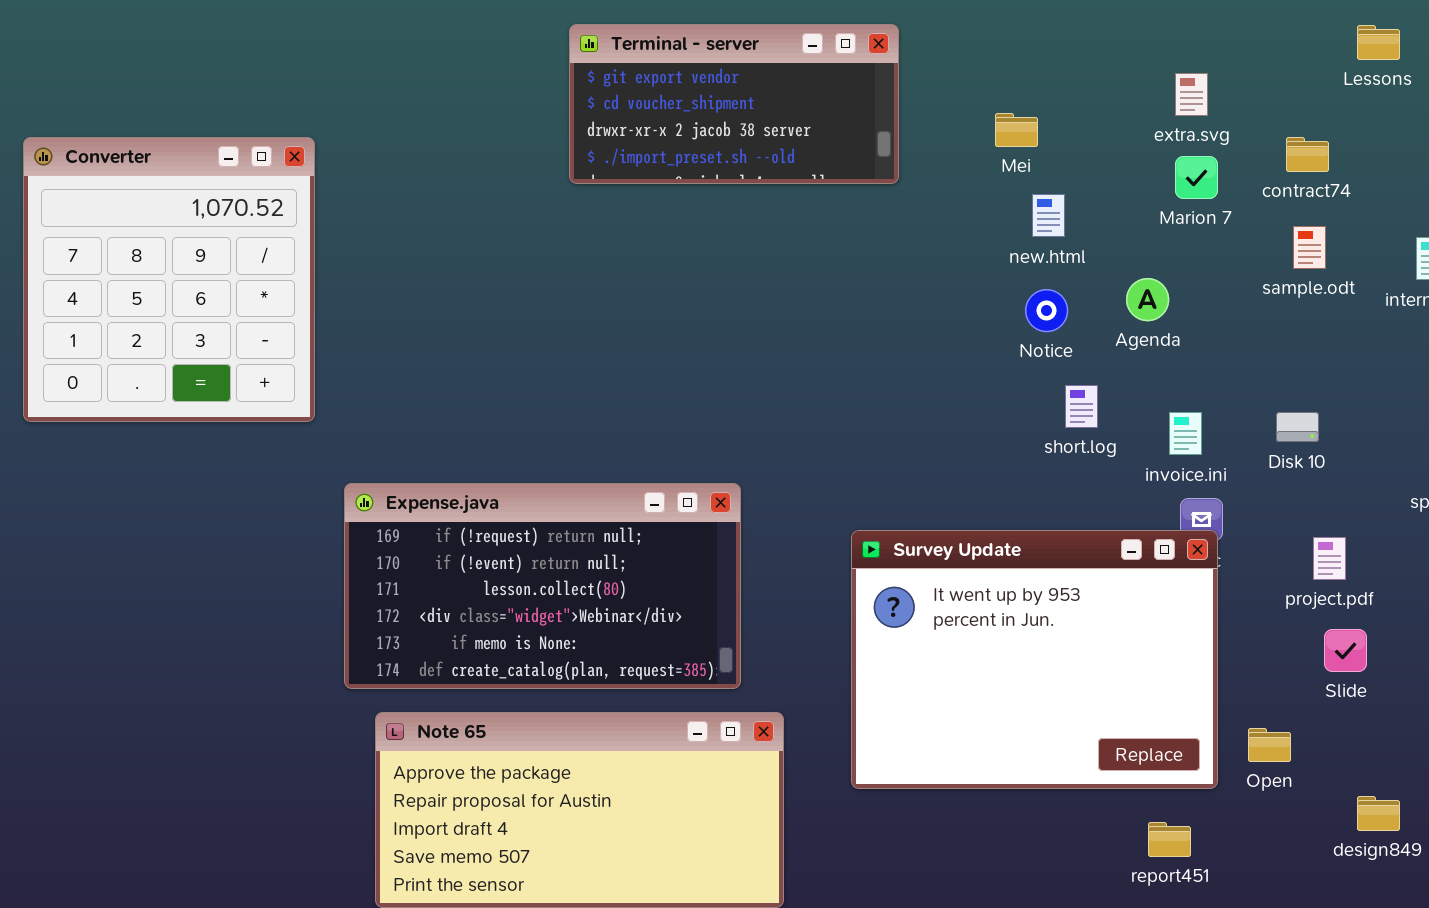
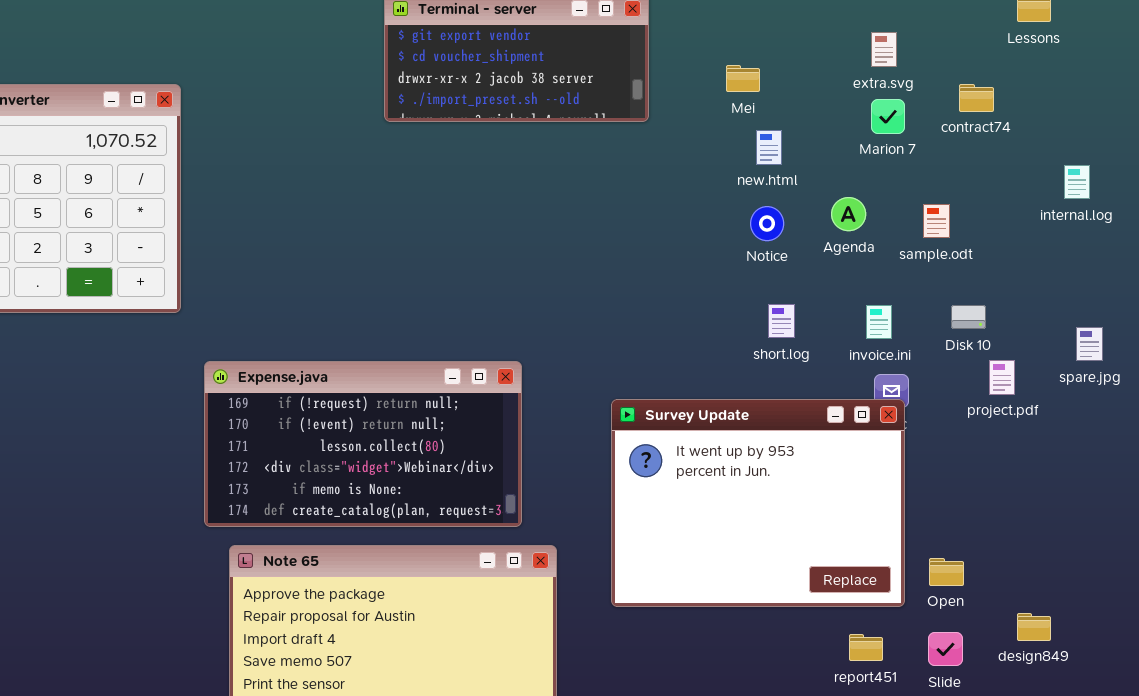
sample.odt: [1293,226,1326,269] -> [923,204,950,238], moved
short.log: [1065,385,1098,428] -> [768,304,795,338], moved
project.pdf: [1313,537,1346,580] -> [989,360,1015,395], moved
Slide: [1324,629,1367,672] -> [928,632,963,666], moved

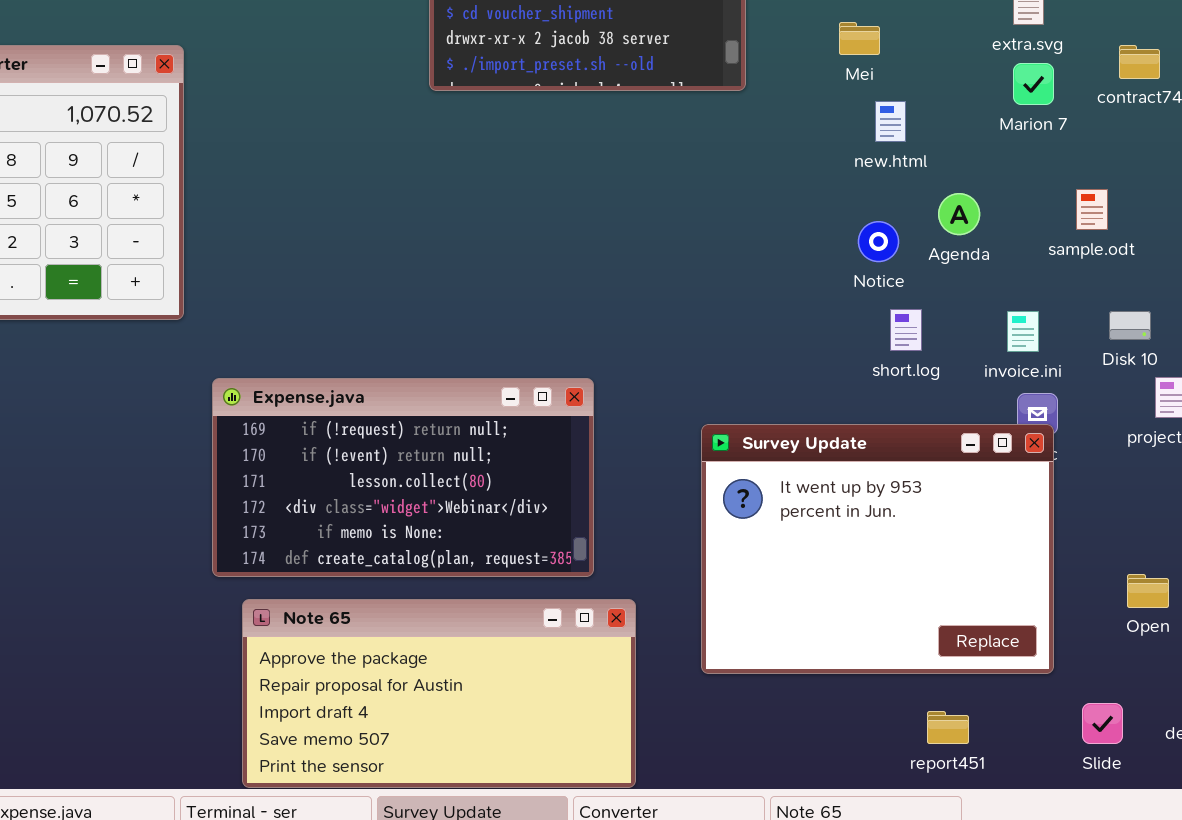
Agenda: [831,197,866,231] -> [938,193,980,235], moved
Notice: [750,206,784,241] -> [858,221,899,262], moved
Open: [929,558,964,586] -> [1127,574,1169,608], moved
report451: [849,634,883,661] -> [927,711,969,744], moved

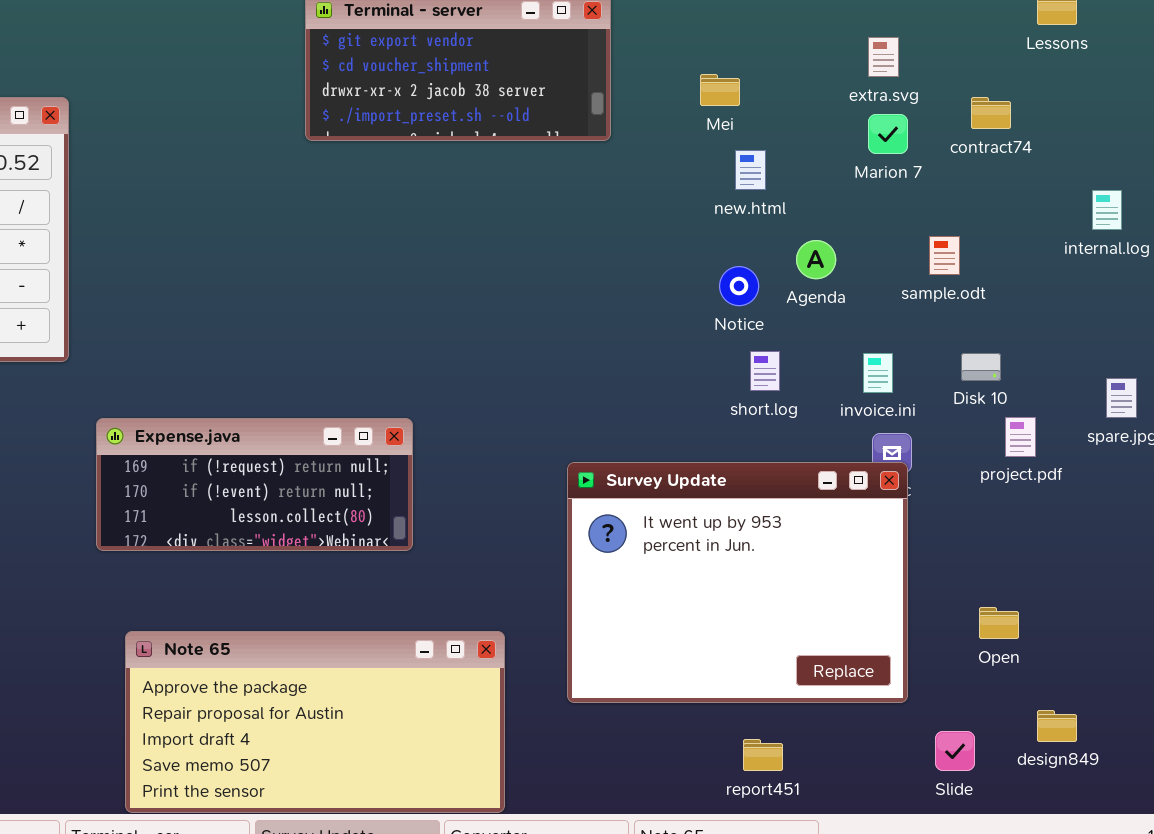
Expense.java: [212,378,594,577] -> [96,418,413,551], resized
report451: [927,711,969,744] -> [743,739,783,771], moved

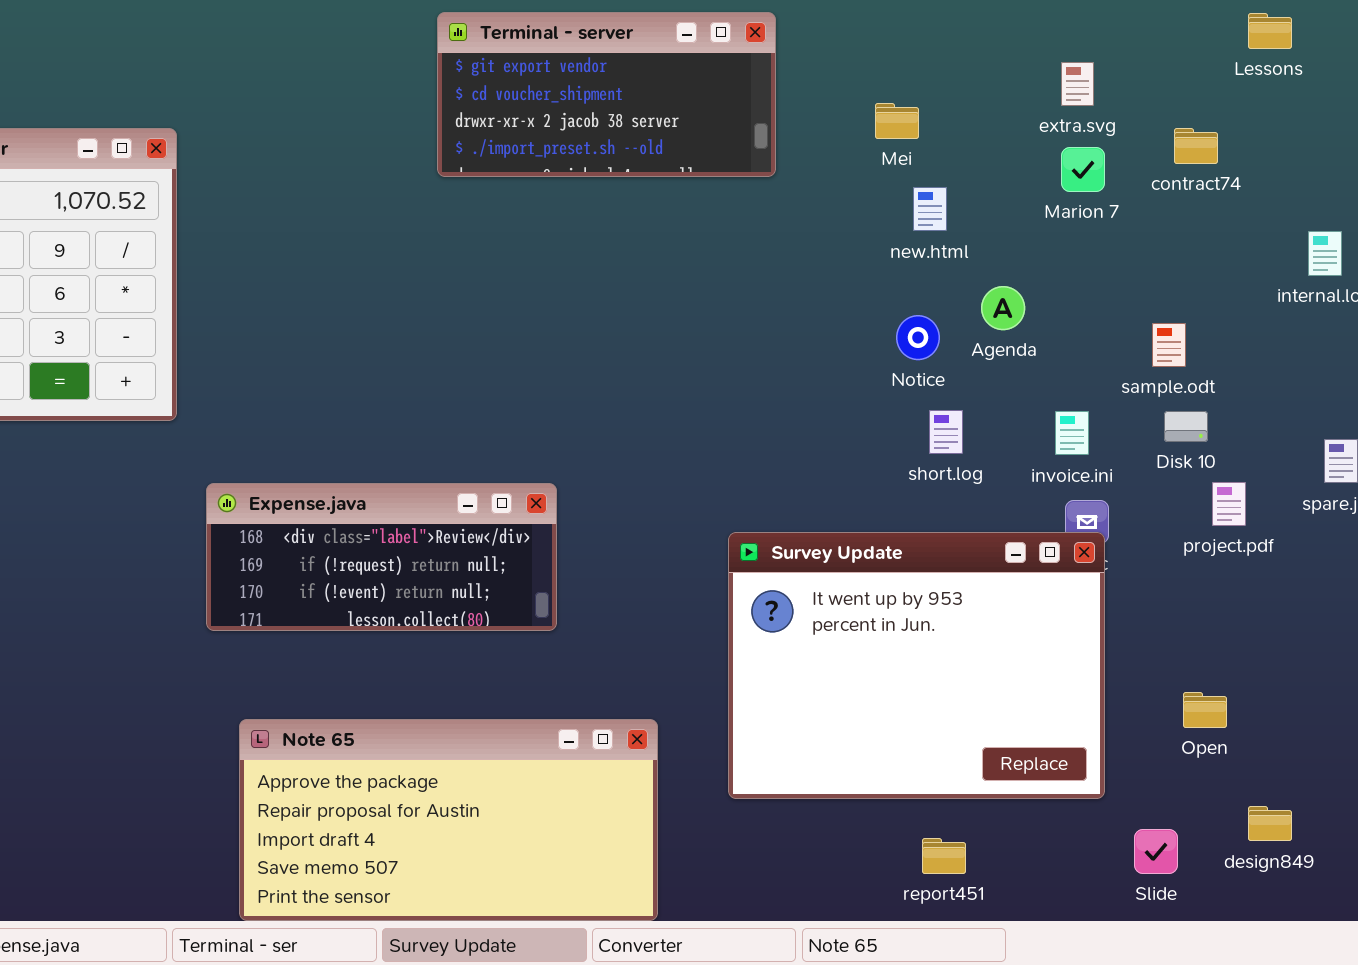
sample.odt: [929,236,960,275] -> [1152,323,1186,367], moved
Expense.java: [96,418,413,551] -> [206,483,557,631], scrolled up 1 row

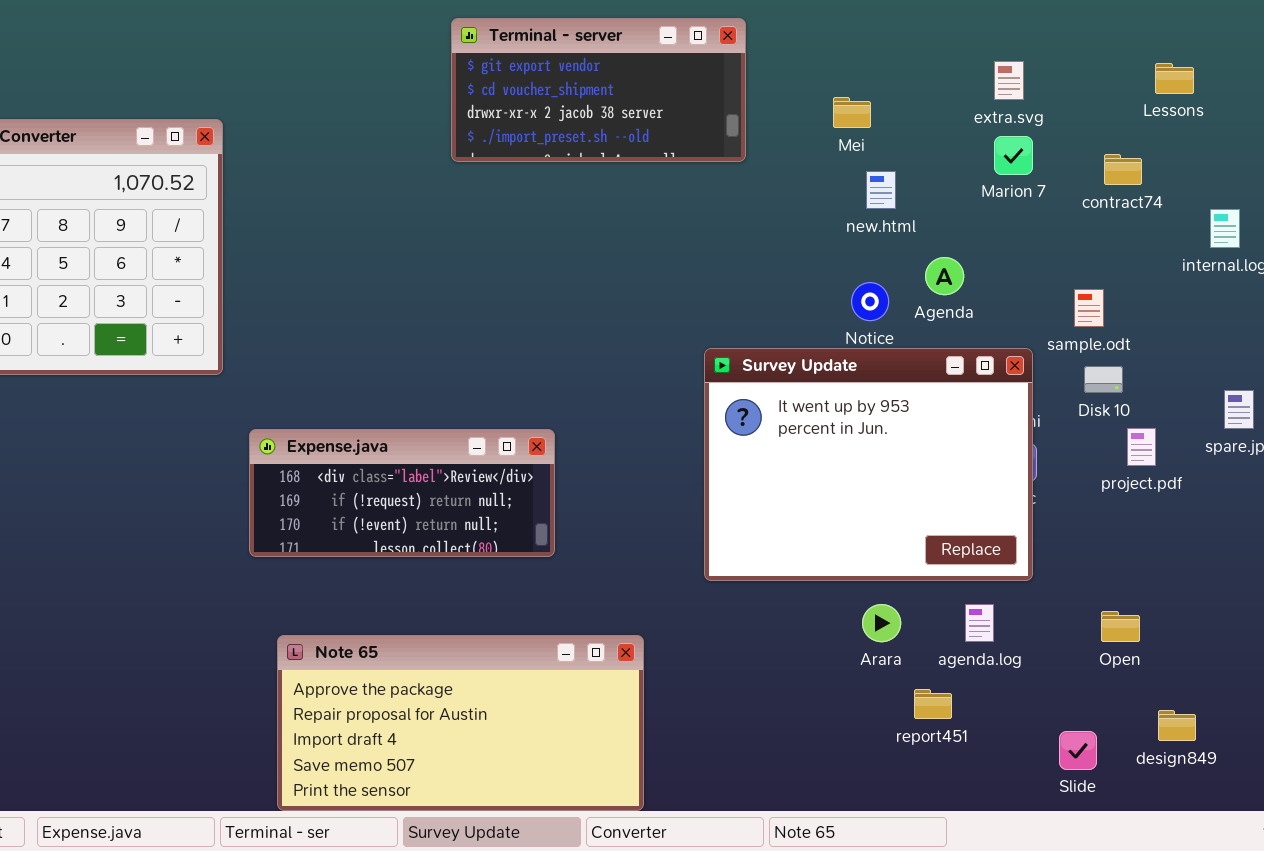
Lessons: [1248,13,1292,49] -> [1155,63,1194,94], moved
contract74: [1174,128,1218,164] -> [1104,154,1142,185], moved
Survey Update: [728,532,1105,799] -> [704,348,1033,581], moved
report451: [922,838,966,874] -> [914,689,952,719], moved

